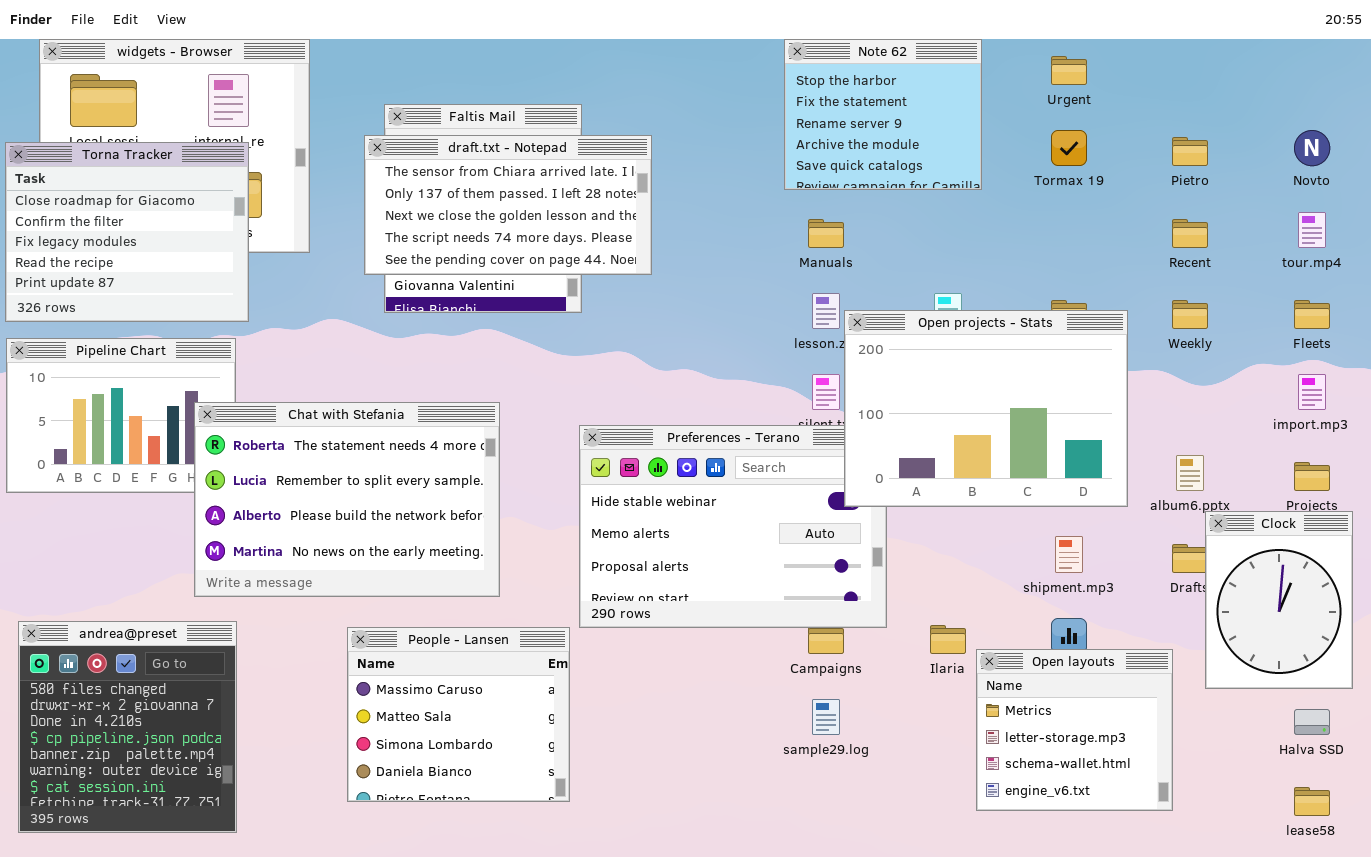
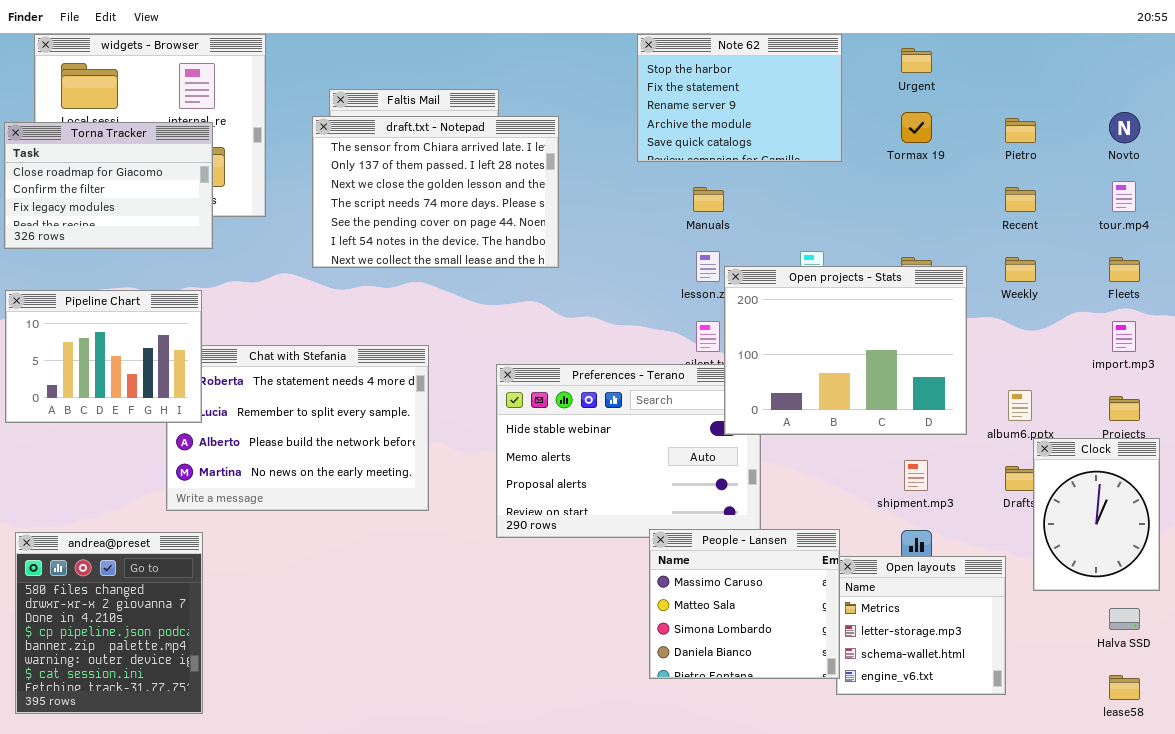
Note 62: [784,39,982,190] -> [637,34,842,162], resized
draft.txt - Notepad: [364,135,652,275] -> [312,116,559,268], resized
Torna Tracker: [5,142,249,322] -> [4,122,213,249], resized
Pipeline Chart: [6,338,236,493] -> [5,290,202,423], raised
People - Lansen: [347,627,570,802] -> [649,529,840,679], moved

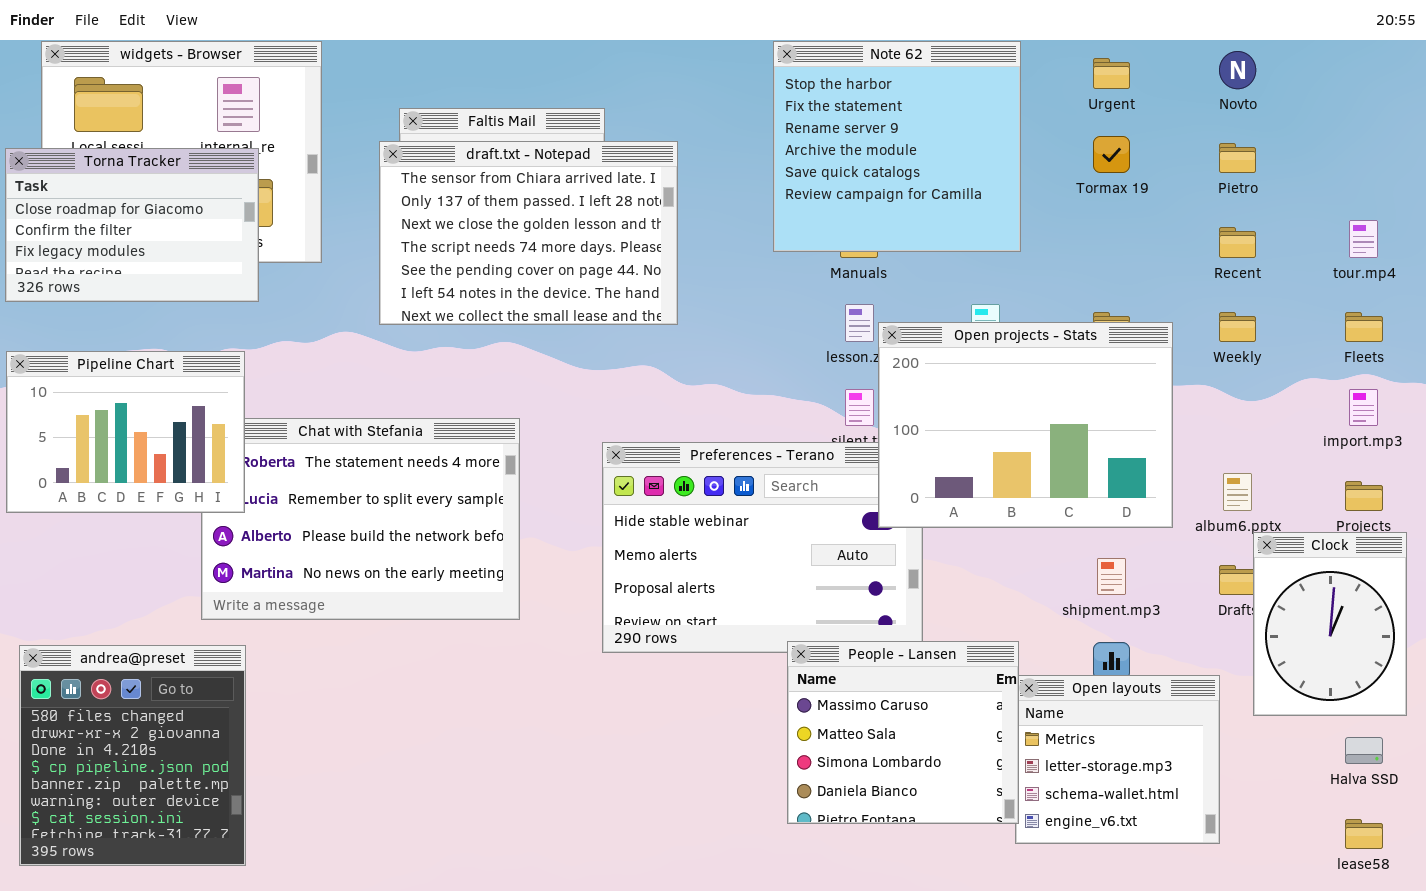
Note 62: [637,34,842,162] -> [773,41,1021,252], resized
Novto: [1109,112,1140,143] -> [1219,51,1256,89], moved

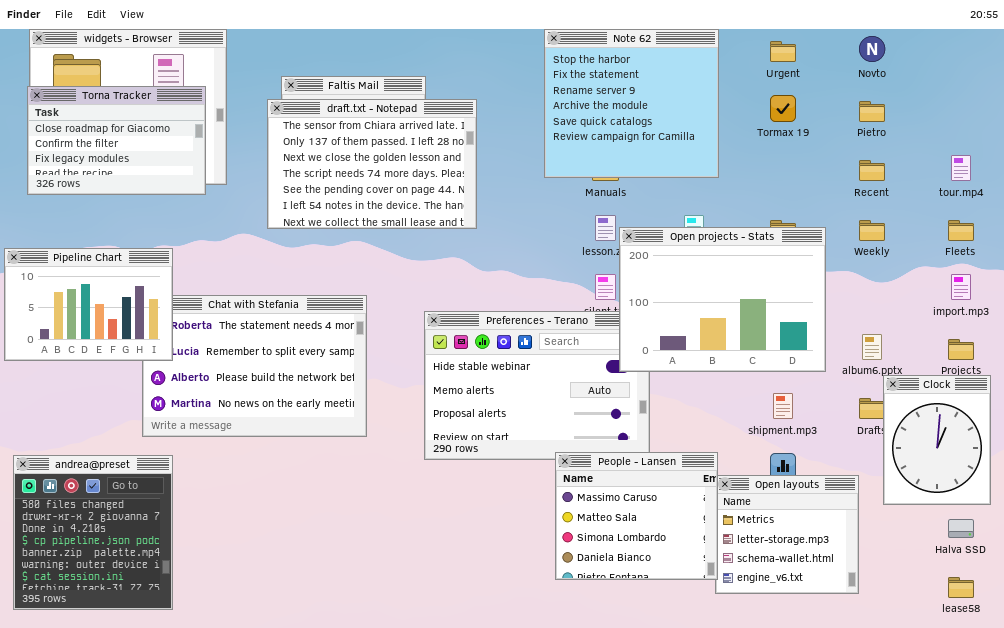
Torna Tracker: [5,148,259,302] -> [27,86,206,195], moved

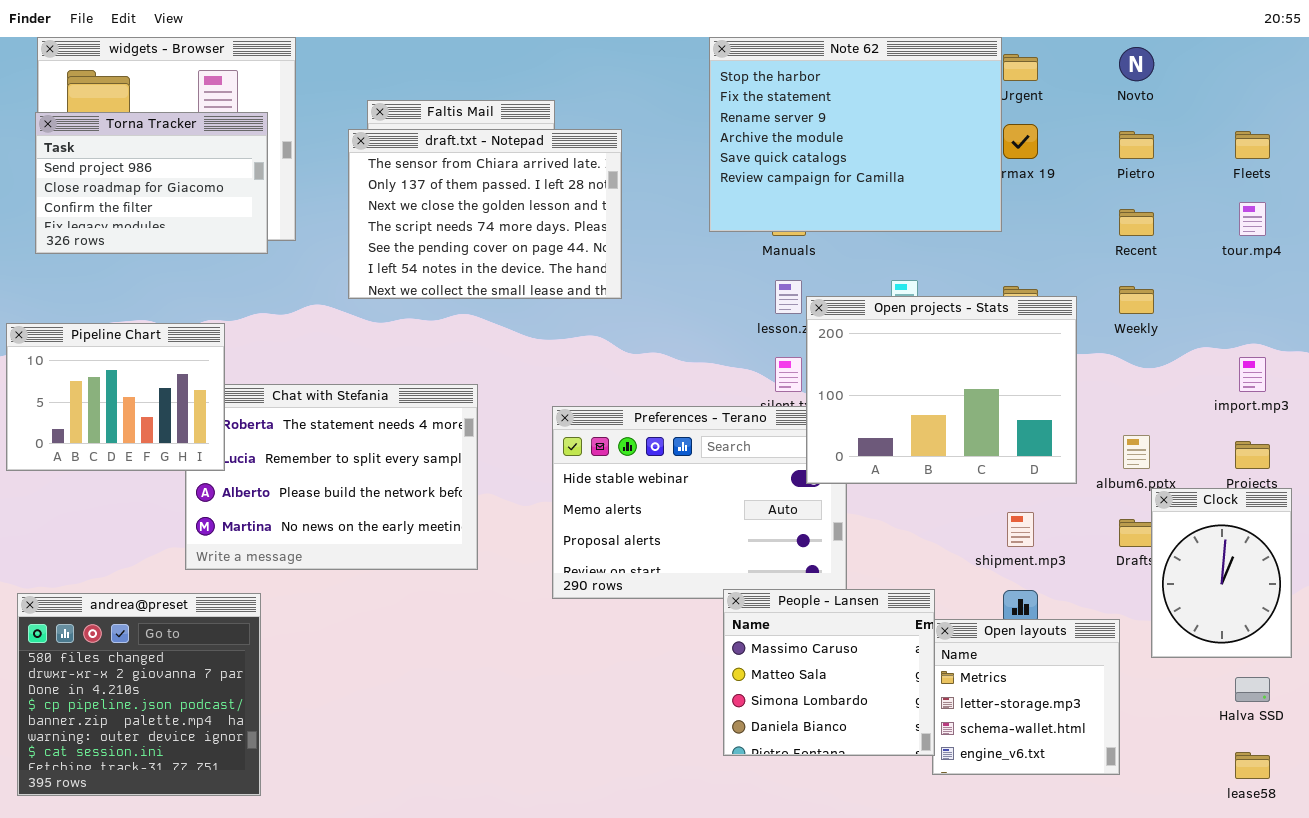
Note 62: [544,29,719,178] -> [709,37,1002,232], resized
Torna Tracker: [27,86,206,195] -> [35,112,268,254], scrolled up 1 row
Fleets: [948,220,974,241] -> [1235,131,1270,159], moved
andrea@preset: [13,455,173,610] -> [17,593,261,796], resized

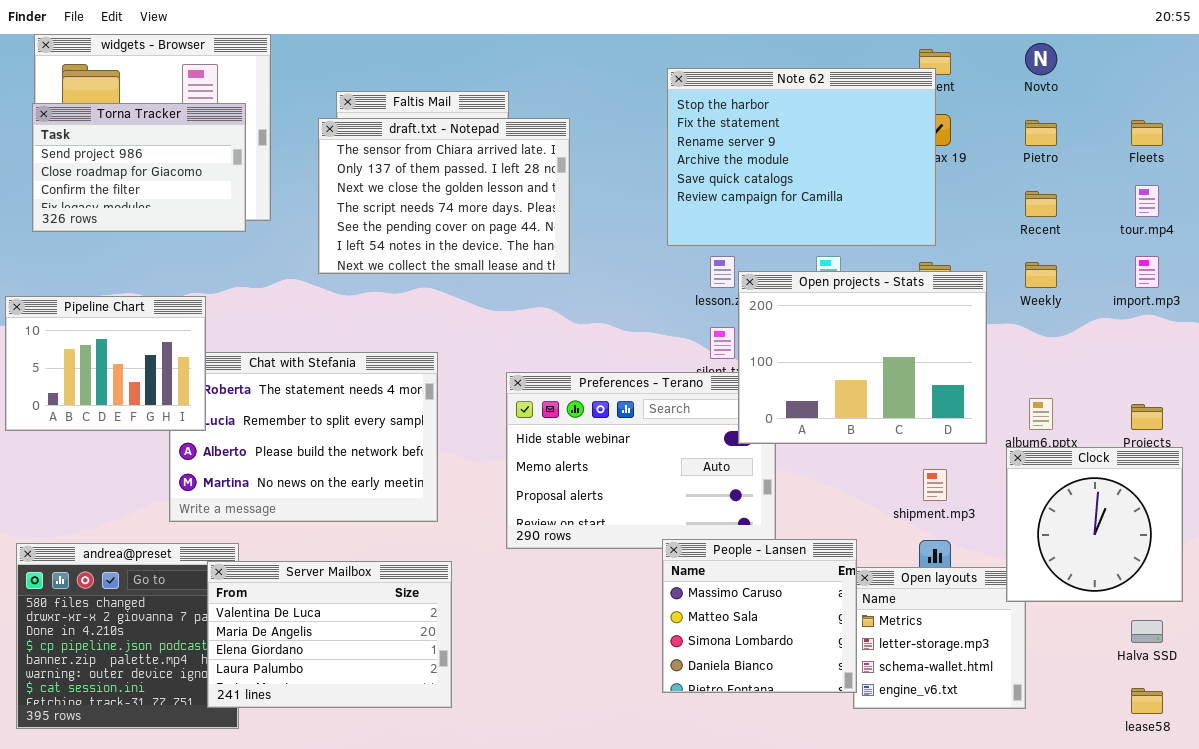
Note 62: [709,37,1002,232] -> [667,68,936,246], moved
import.mp3: [1239,357,1266,392] -> [1135,256,1159,288], moved
Clock: [1151,488,1292,658] -> [1006,447,1183,602], resized
Server Mailbox: none -> [207,561,452,708], opened

